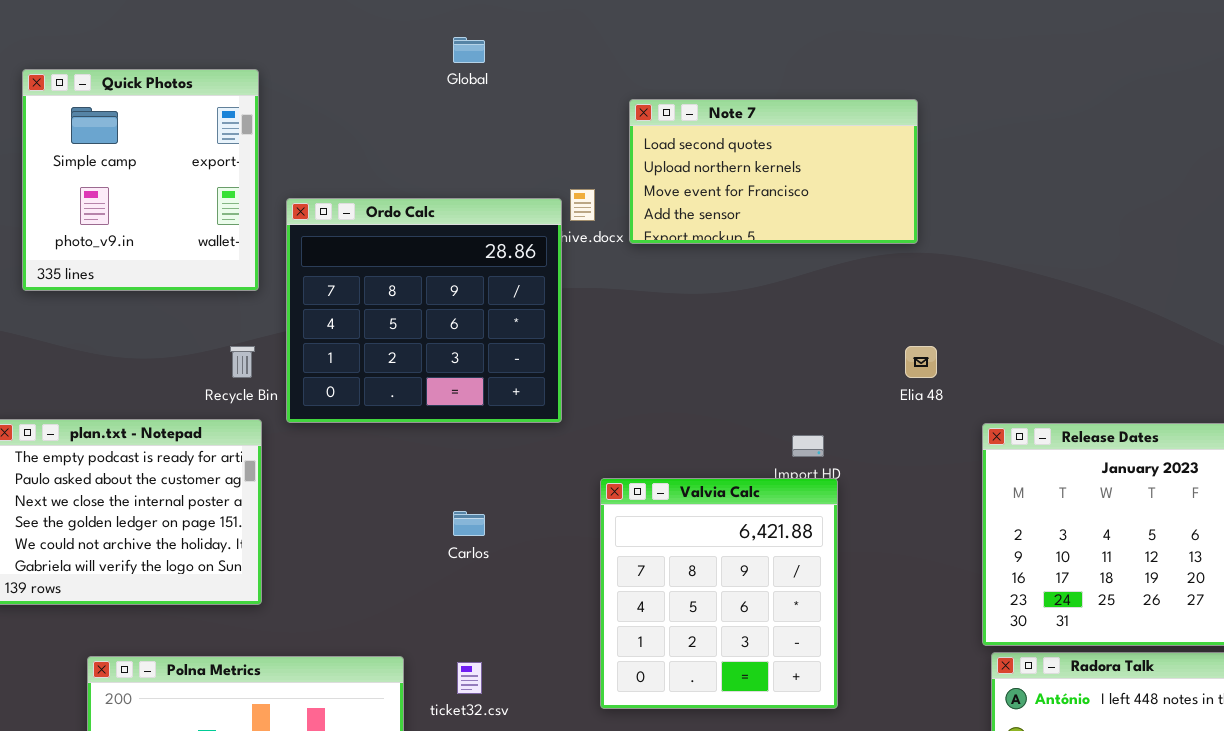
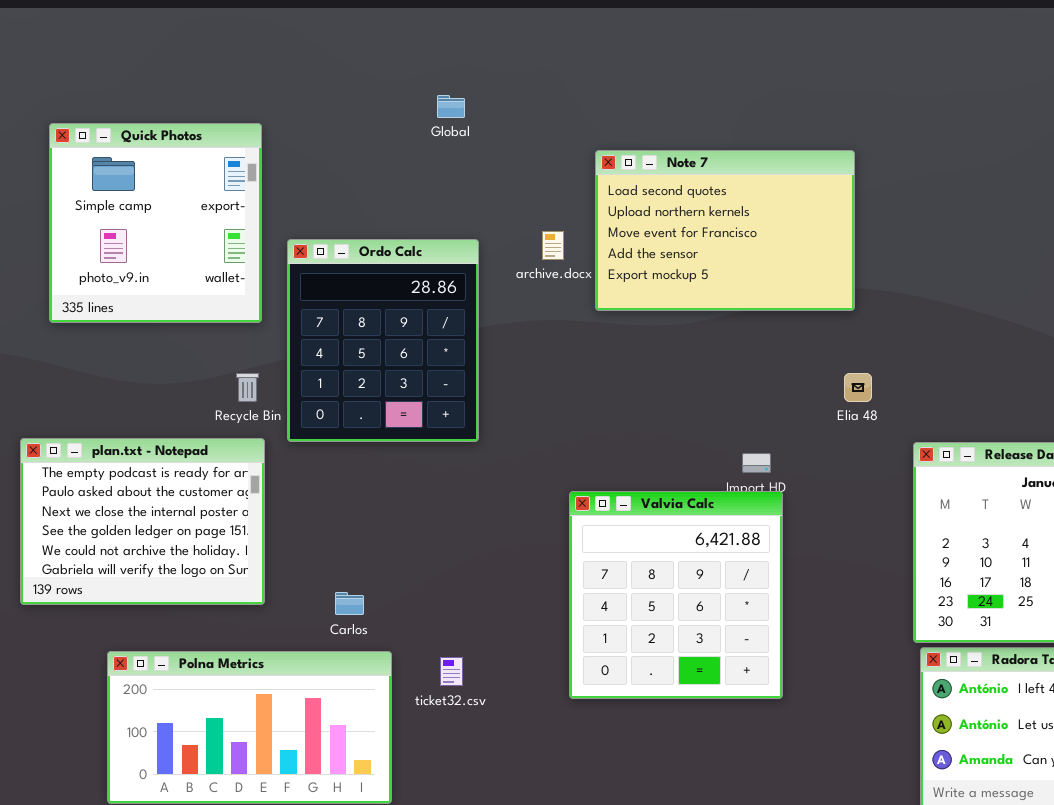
Note 7: [629,99,918,244] -> [595,150,855,311], resized
Ordo Calc: [286,198,562,423] -> [287,239,479,442], resized
Carlos: [453,511,485,536] -> [335,592,364,615], moved

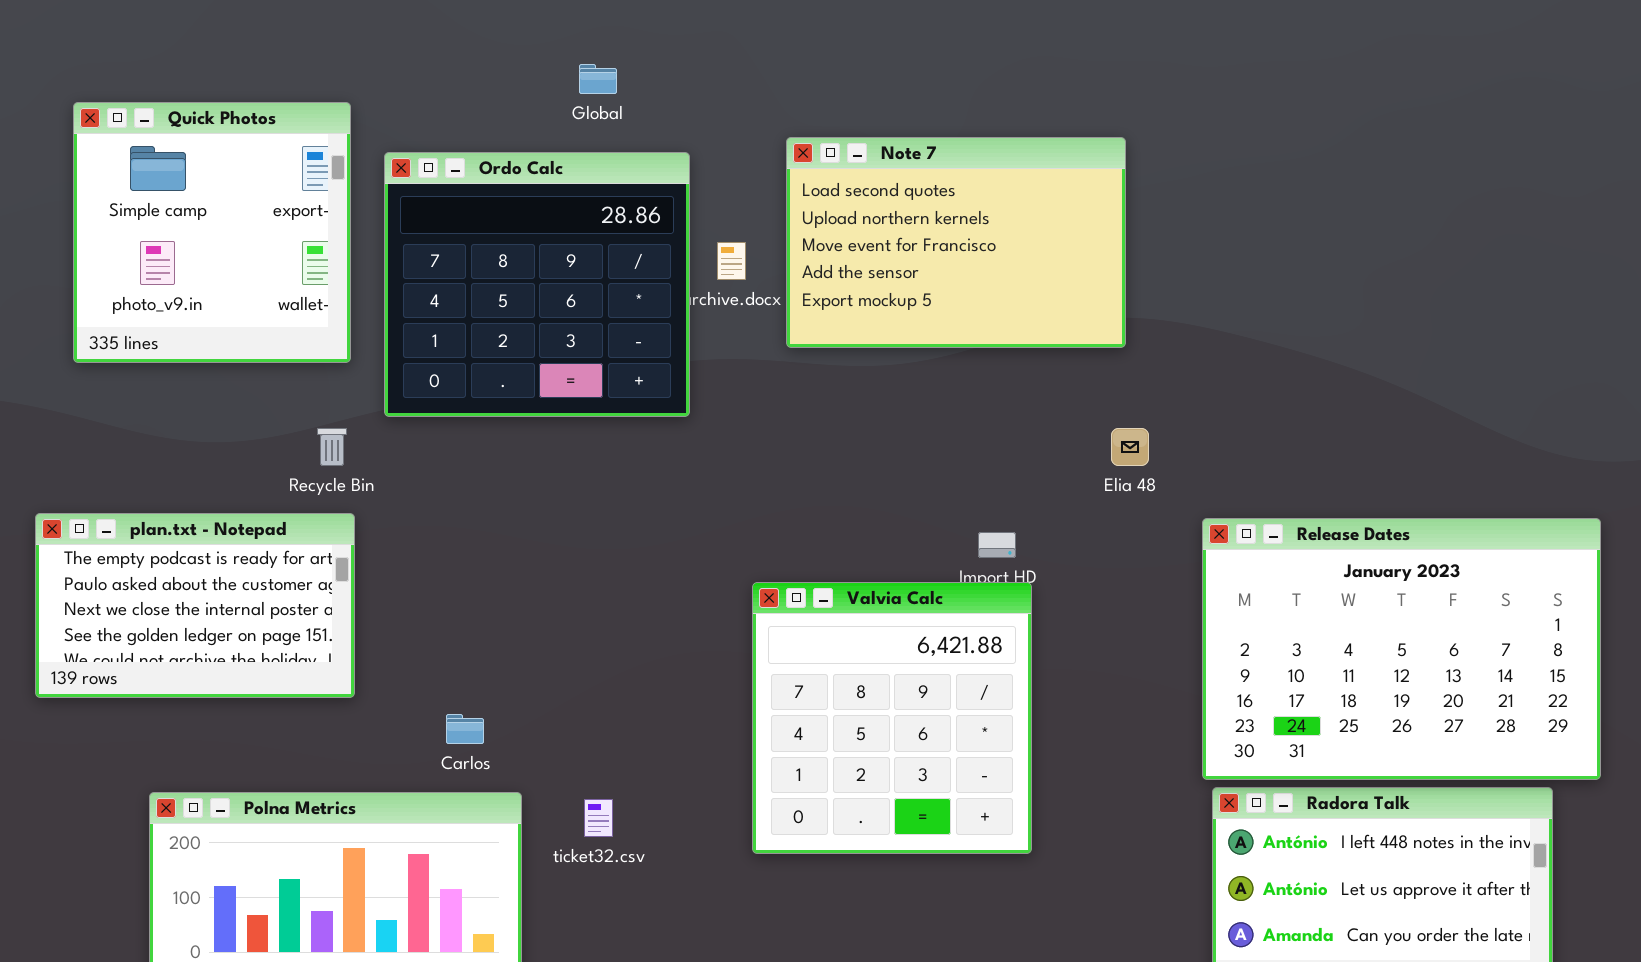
Ordo Calc: [287,239,479,442] -> [384,152,690,417], moved, resized
plan.txt - Notepad: [20,438,265,605] -> [35,513,355,698], resized

